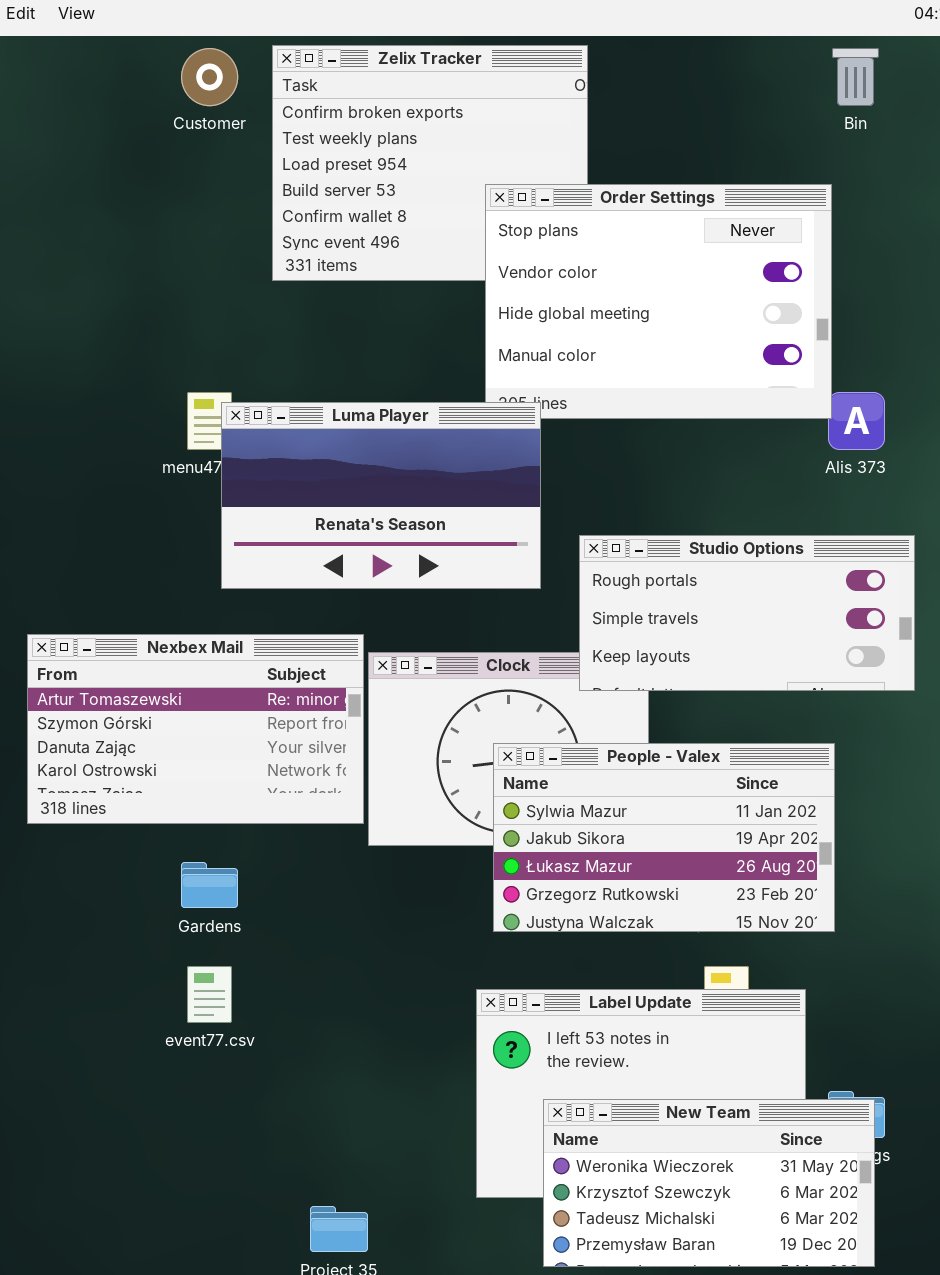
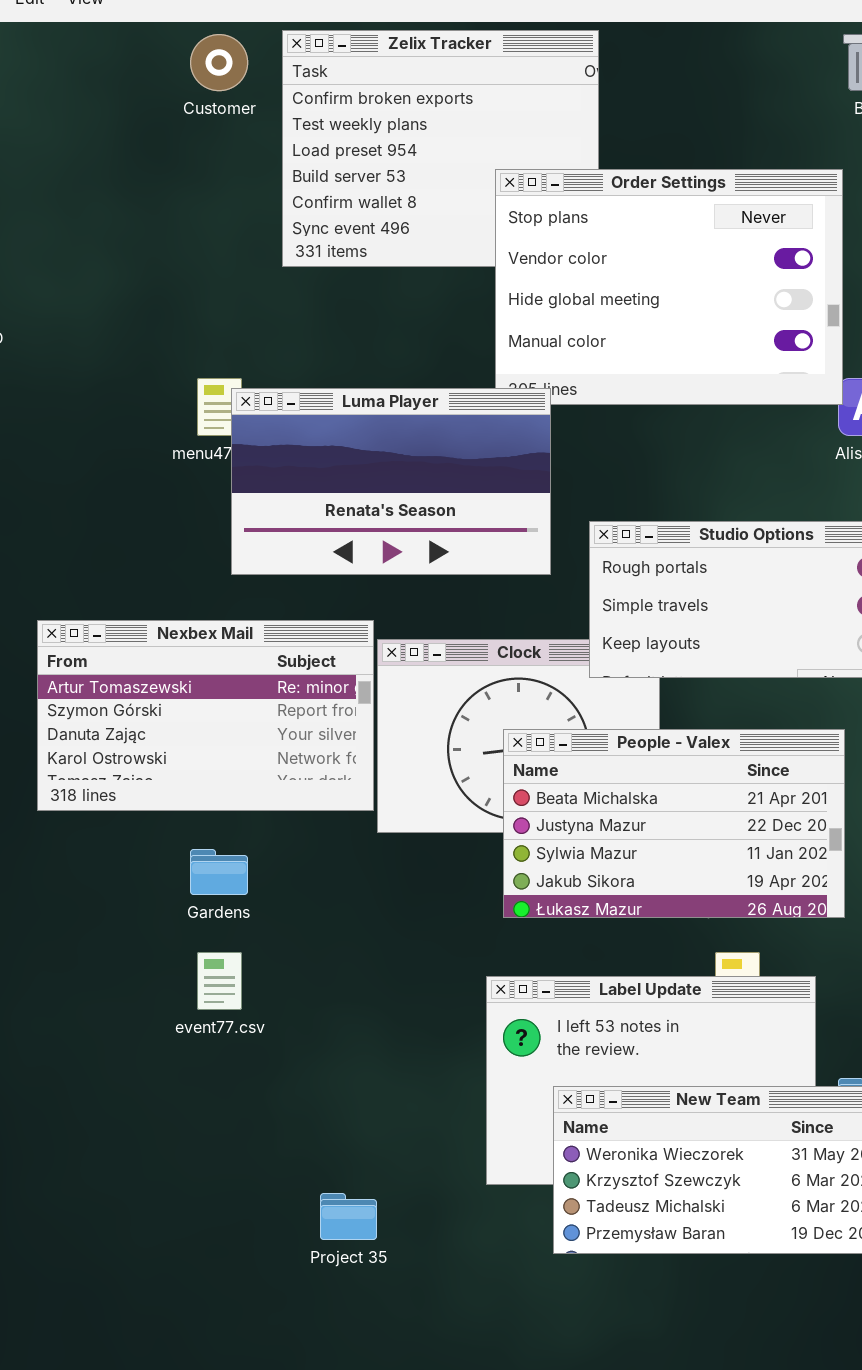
People - Valex: [493,743,835,932] -> [503,729,845,918], scrolled up 2 rows

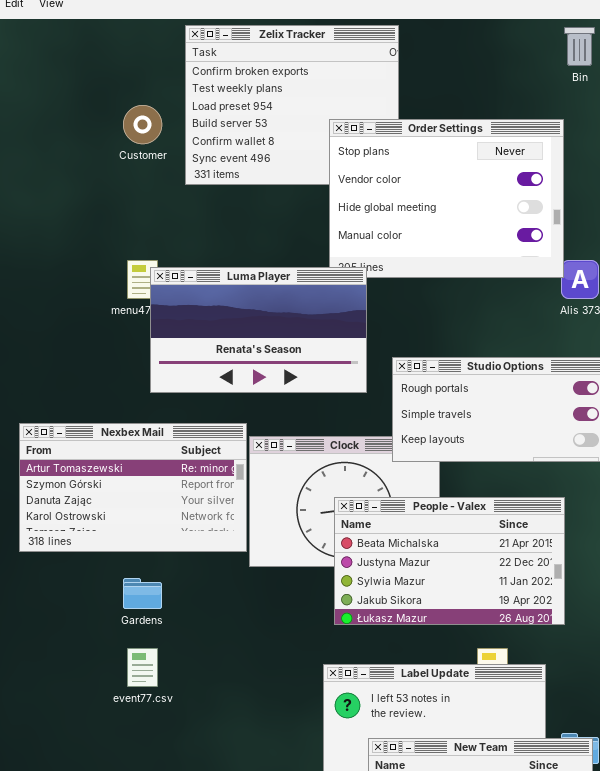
Customer: [190,34,248,91] -> [123,105,162,144], moved

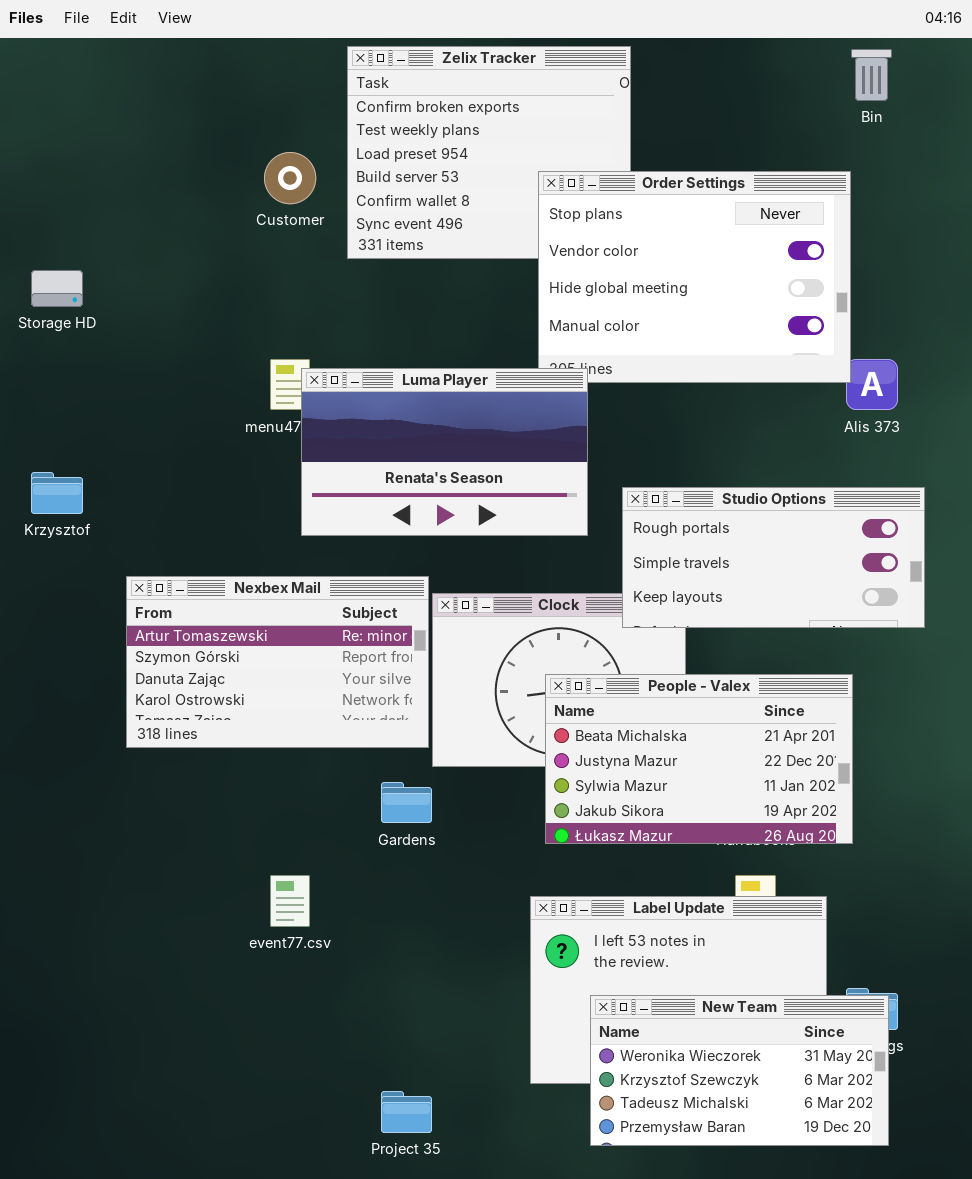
Gardens: [123,578,162,609] -> [381,782,432,823], moved

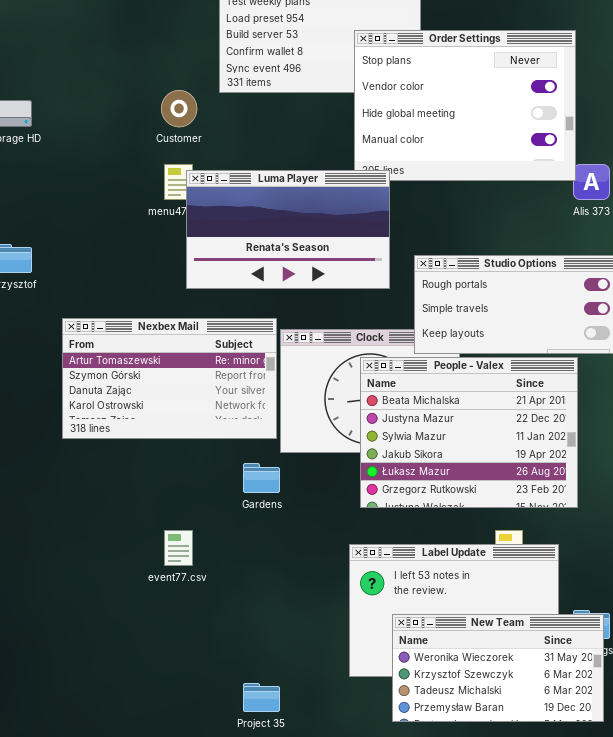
Customer: [264,152,316,204] -> [161,90,197,127], moved
People - Valex: [545,674,853,844] -> [360,357,578,508], resized

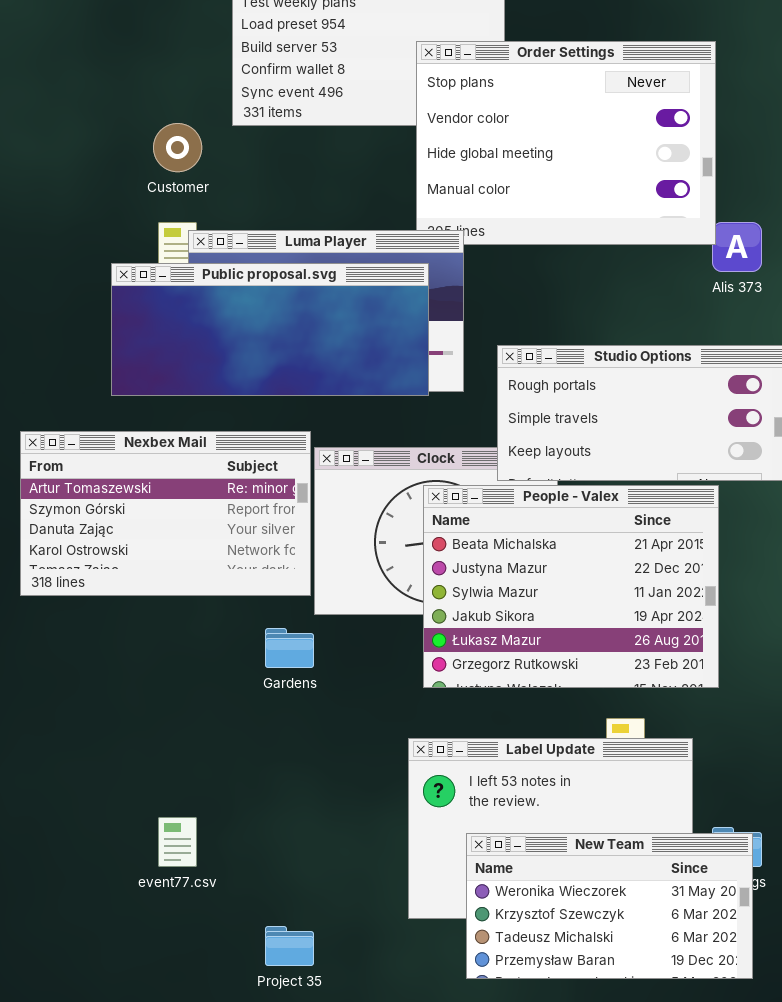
Public proposal.svg: none -> [111,263,429,396], opened
event77.csv: [164,530,193,566] -> [158,817,197,867], moved

